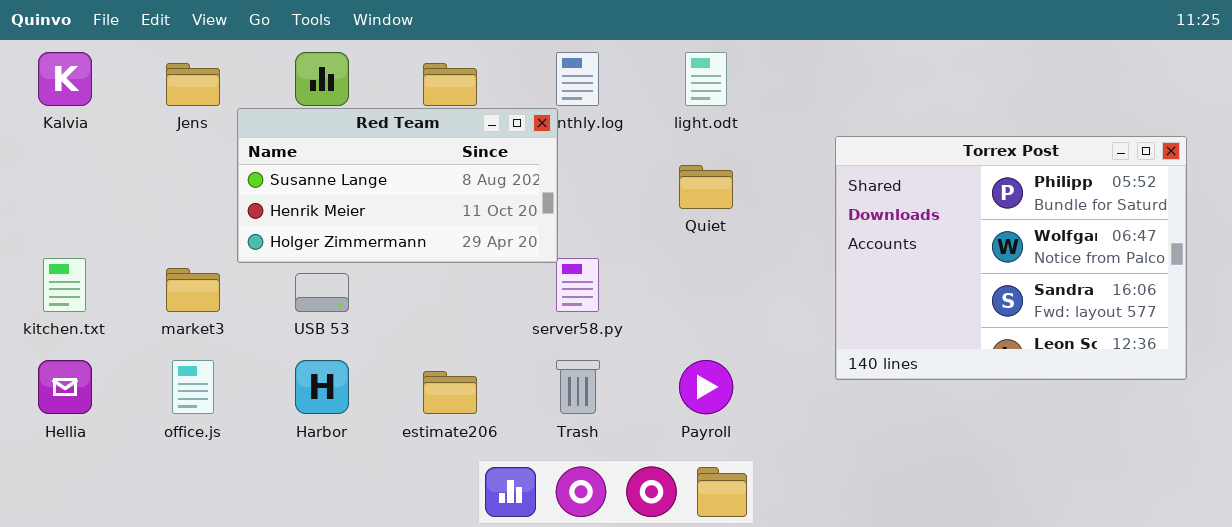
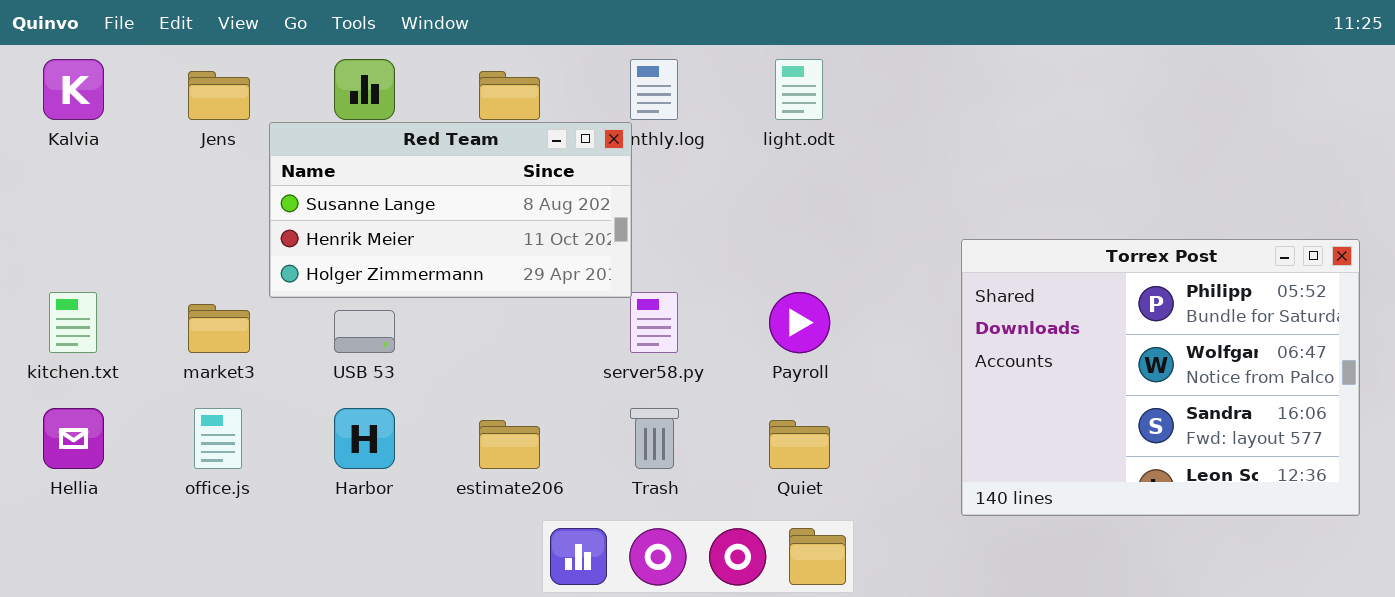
Torrex Post: [835,136,1187,380] -> [961,239,1360,516], moved
Quiet: [679,165,733,209] -> [769,420,830,469], moved
Payroll: [679,360,733,414] -> [769,292,830,353], moved

